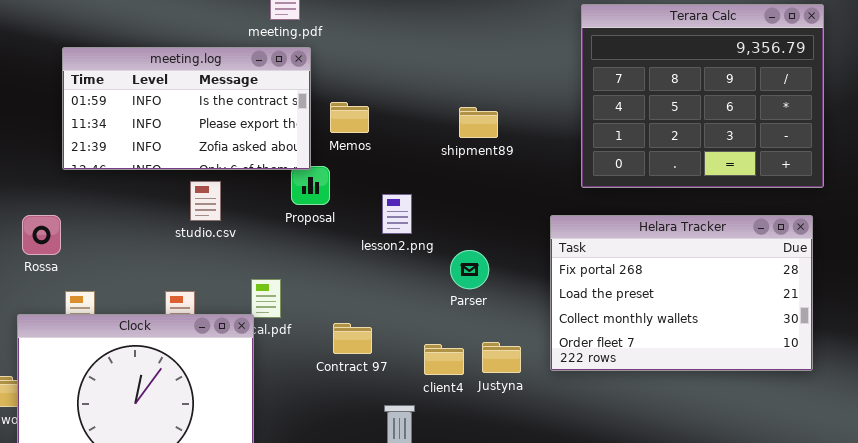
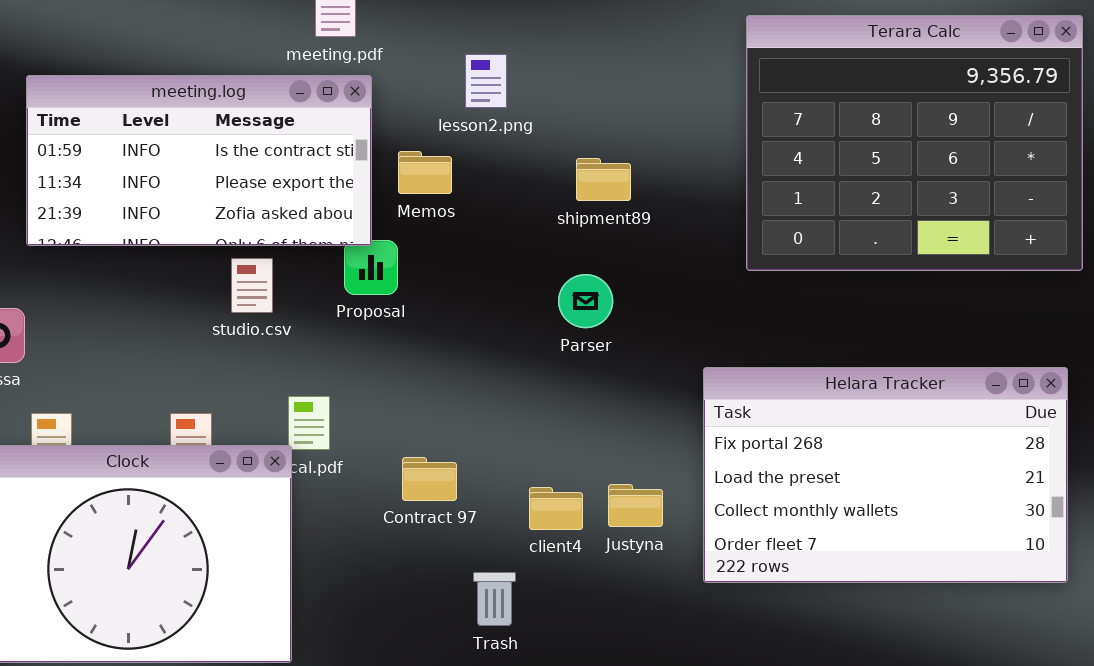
studio.csv: [190,181,221,221] -> [231,258,273,313], moved
lesson2.png: [382,194,412,234] -> [465,54,507,108], moved
Helara Tracker: [550,215,813,371] -> [703,367,1068,583], moved
Parser: [450,250,489,289] -> [558,274,613,328], moved

